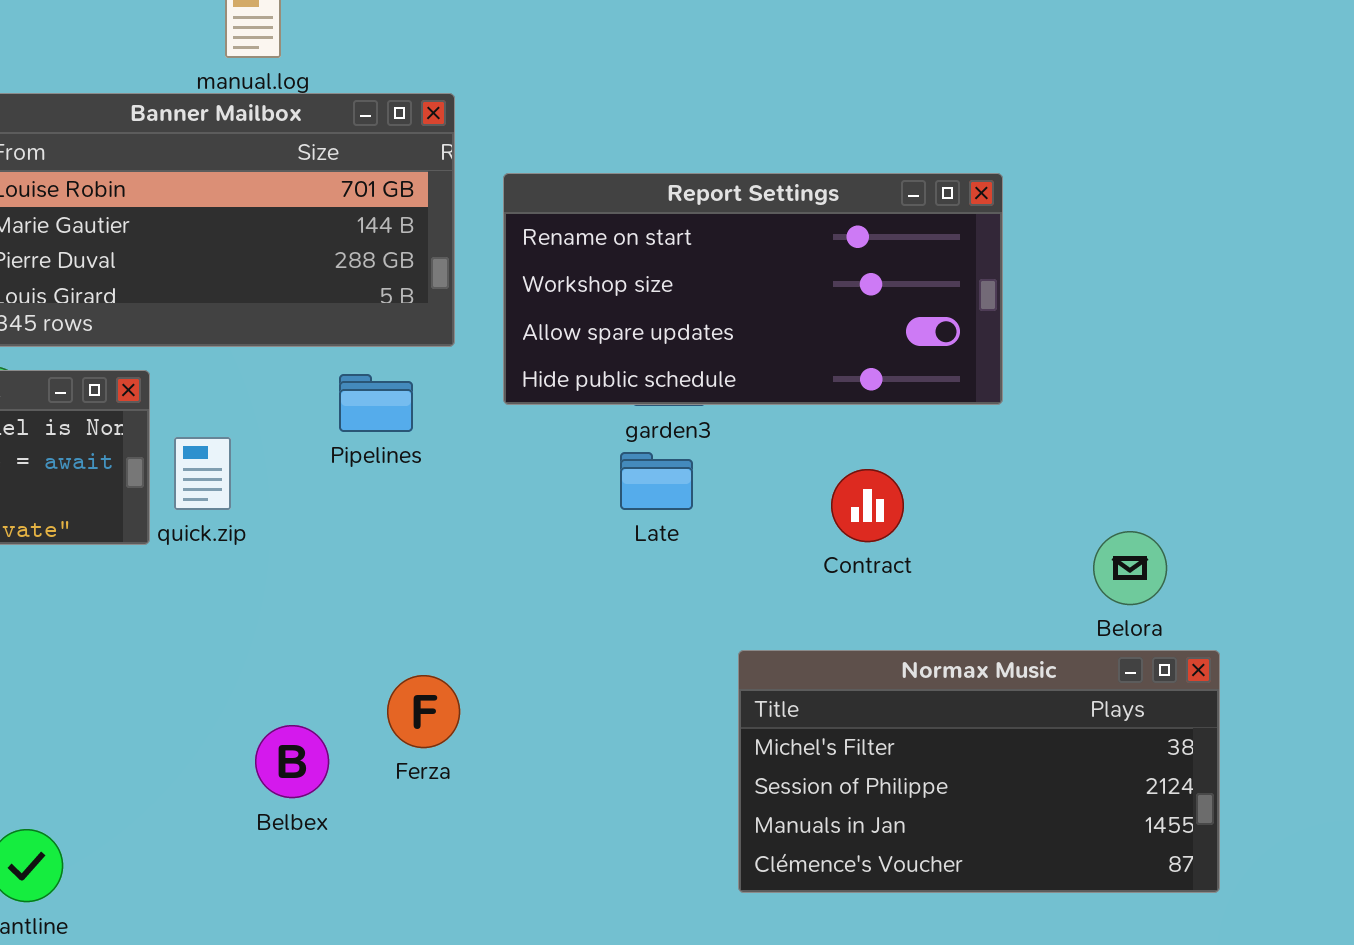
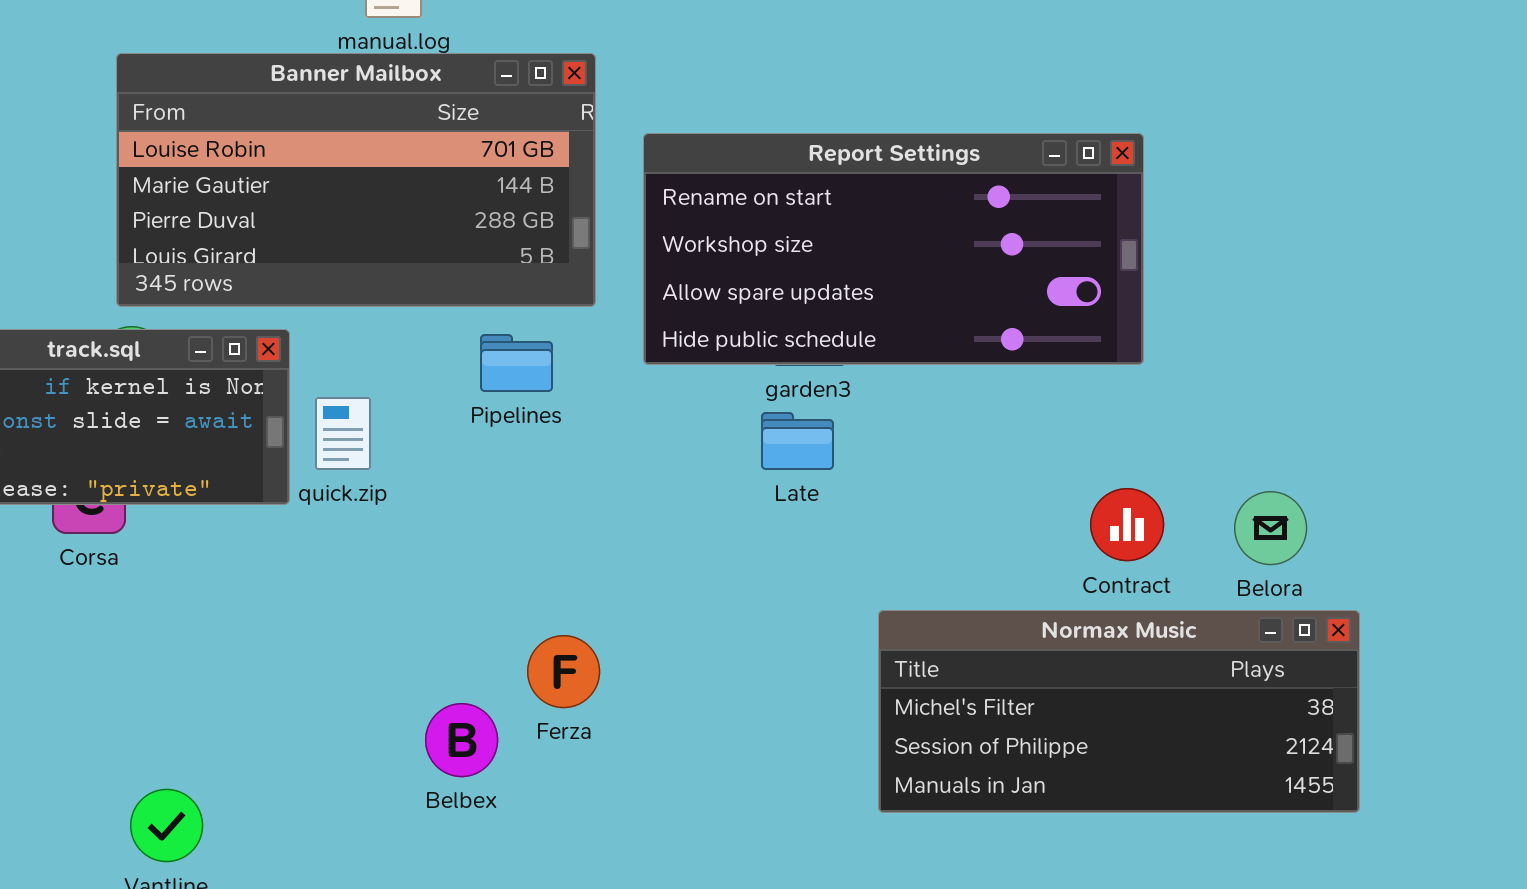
Contract: [831,469,904,542] -> [1090,488,1164,561], moved
Normax Music: [738,650,1220,893] -> [878,610,1360,813], resized
Belbex: [255,725,329,798] -> [425,703,498,777], moved

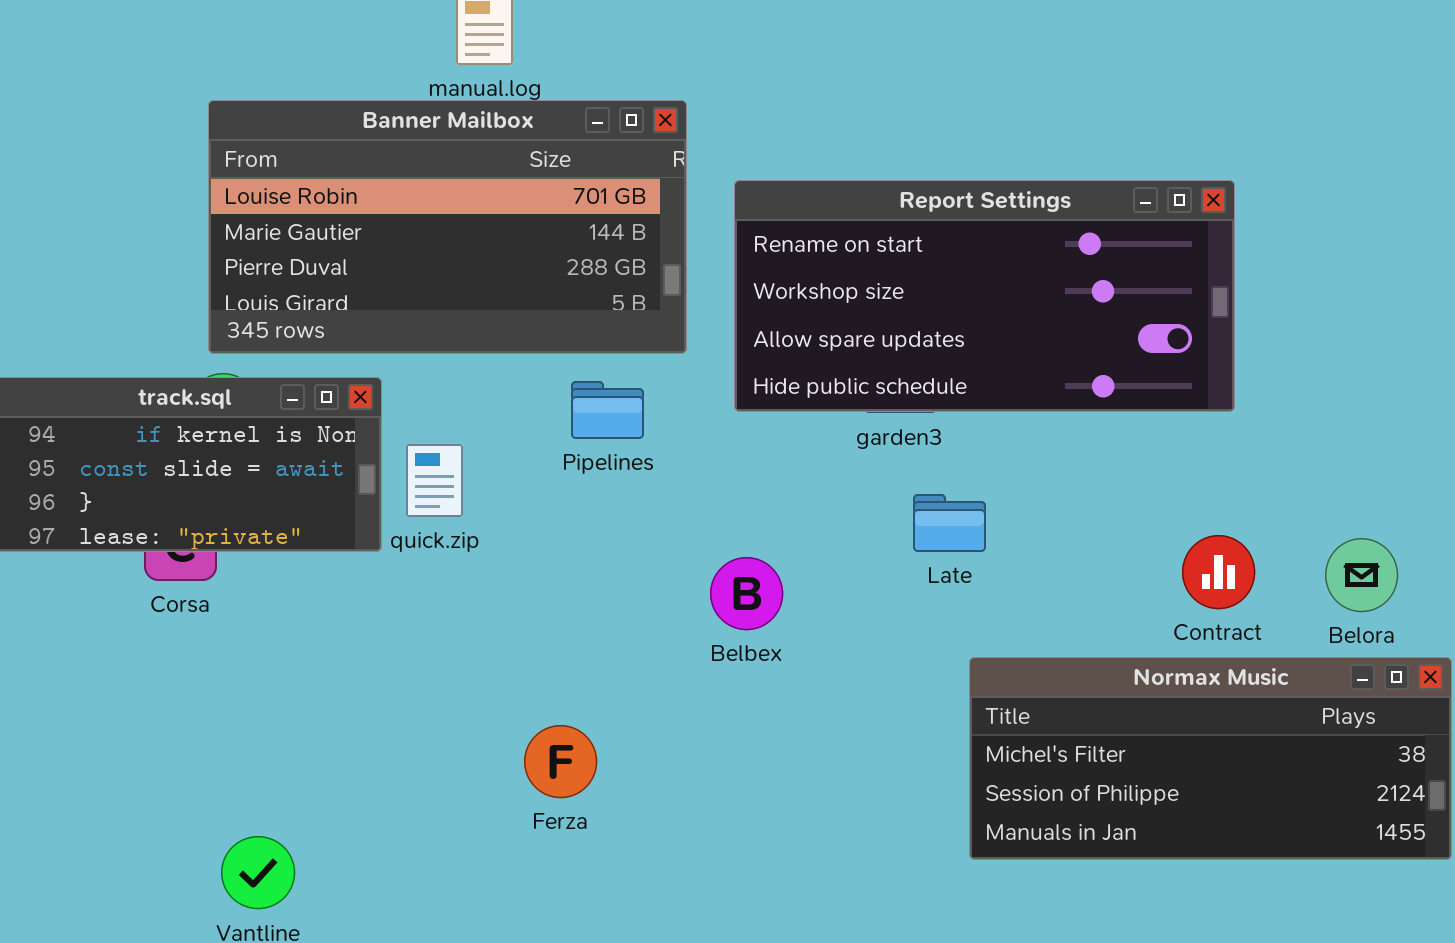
Late: [761,412,834,470] -> [913,494,986,552], moved
Ferza: [527,635,600,708] -> [524,725,597,798], moved
Belbex: [425,703,498,777] -> [710,557,783,630], moved

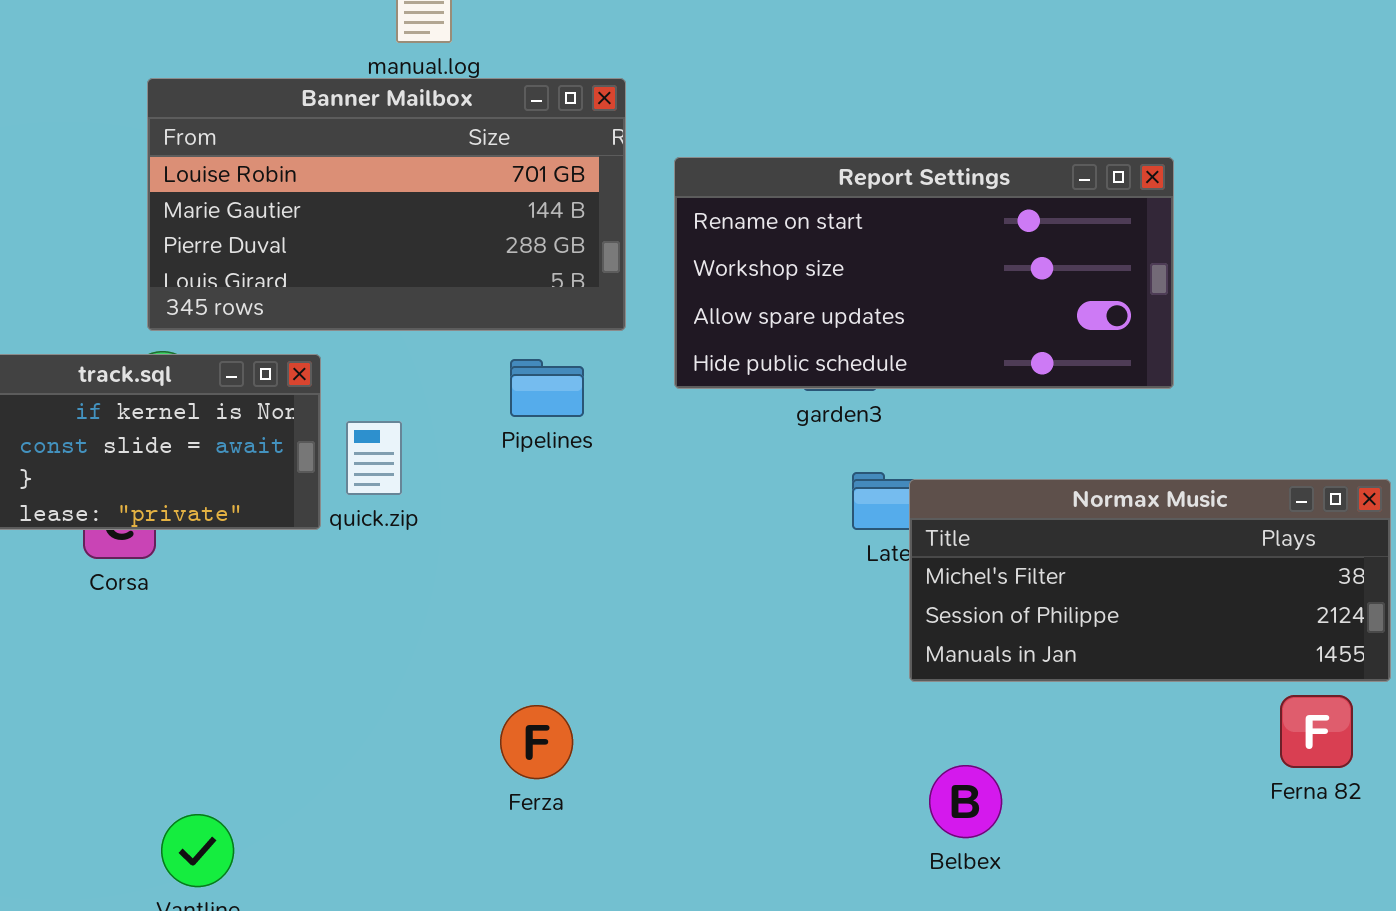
Belbex: [710,557,783,630] -> [929,765,1002,838], moved
Normax Music: [969,657,1452,860] -> [909,479,1391,682], moved
Ferza: [524,725,597,798] -> [500,705,573,779], moved

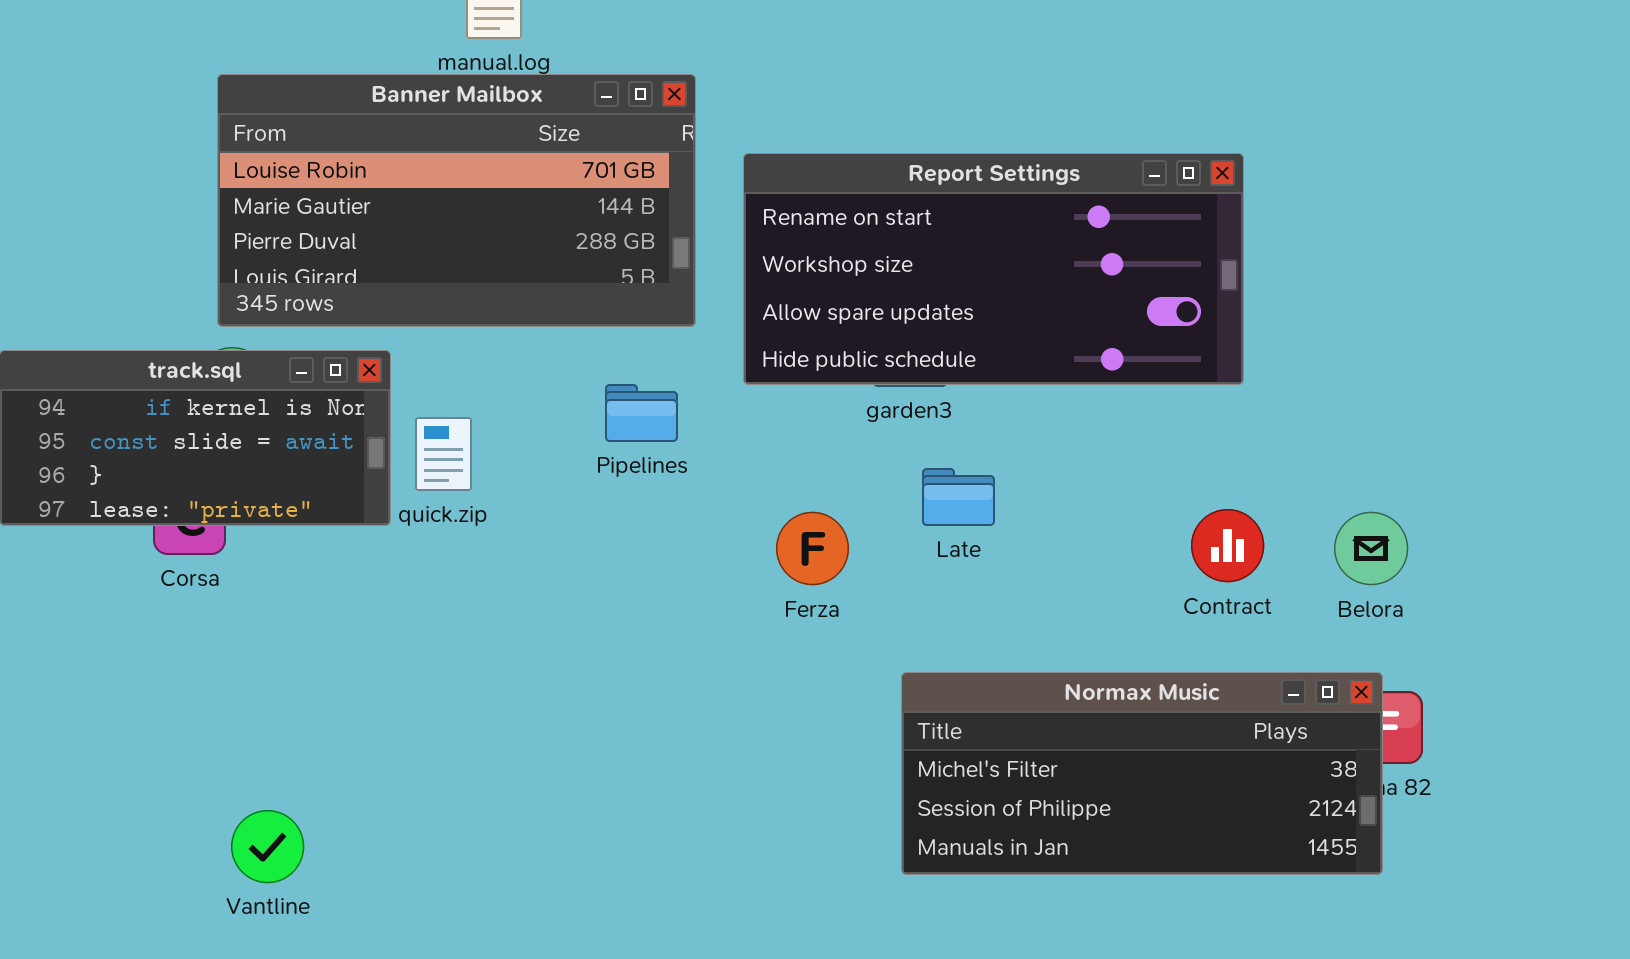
Pipelines: [510,359,584,417] -> [605,384,678,442], moved
Normax Music: [909,479,1391,682] -> [901,672,1383,875], moved
Ferza: [500,705,573,779] -> [776,512,849,585], moved

